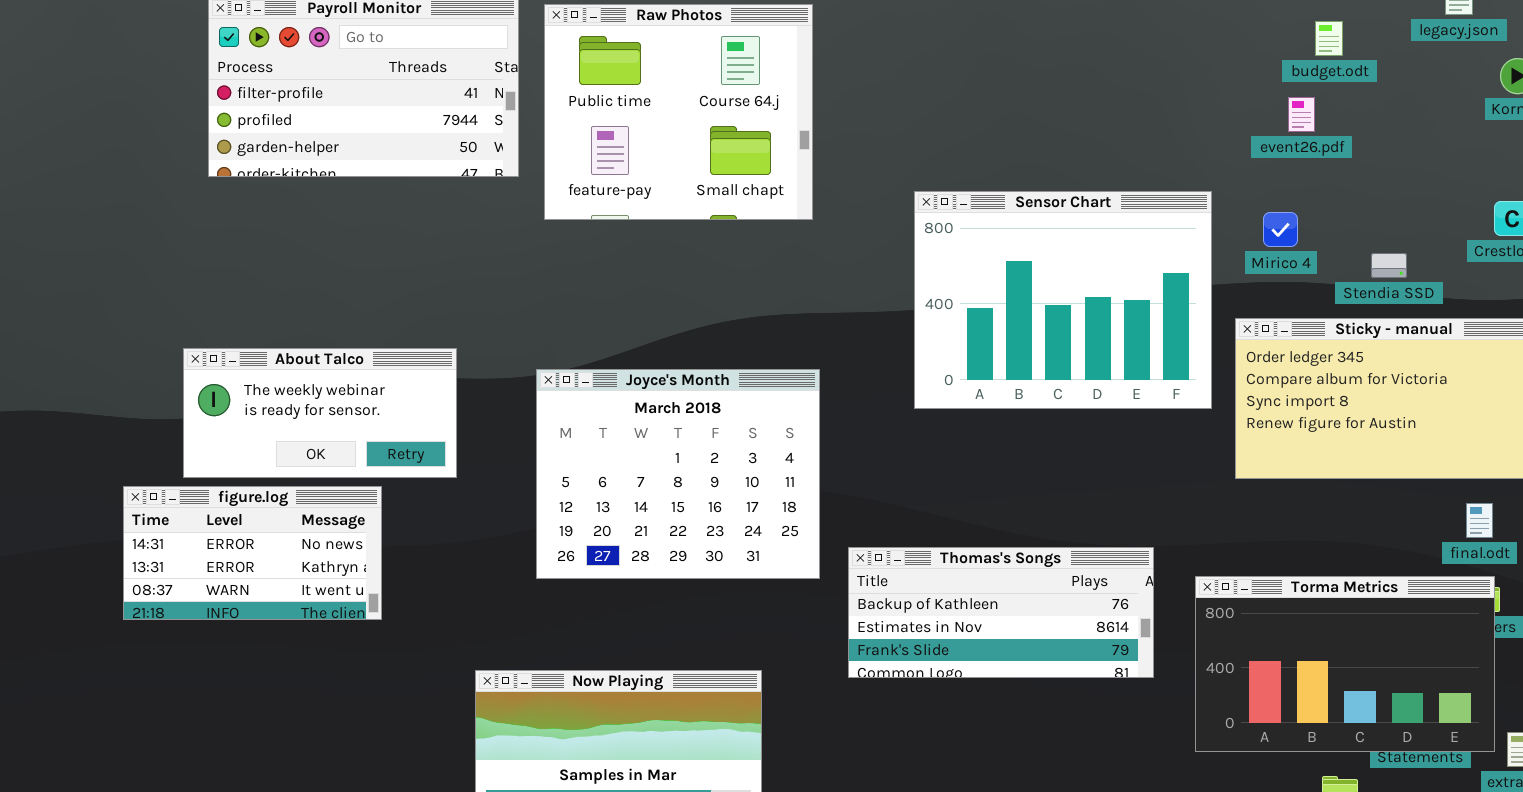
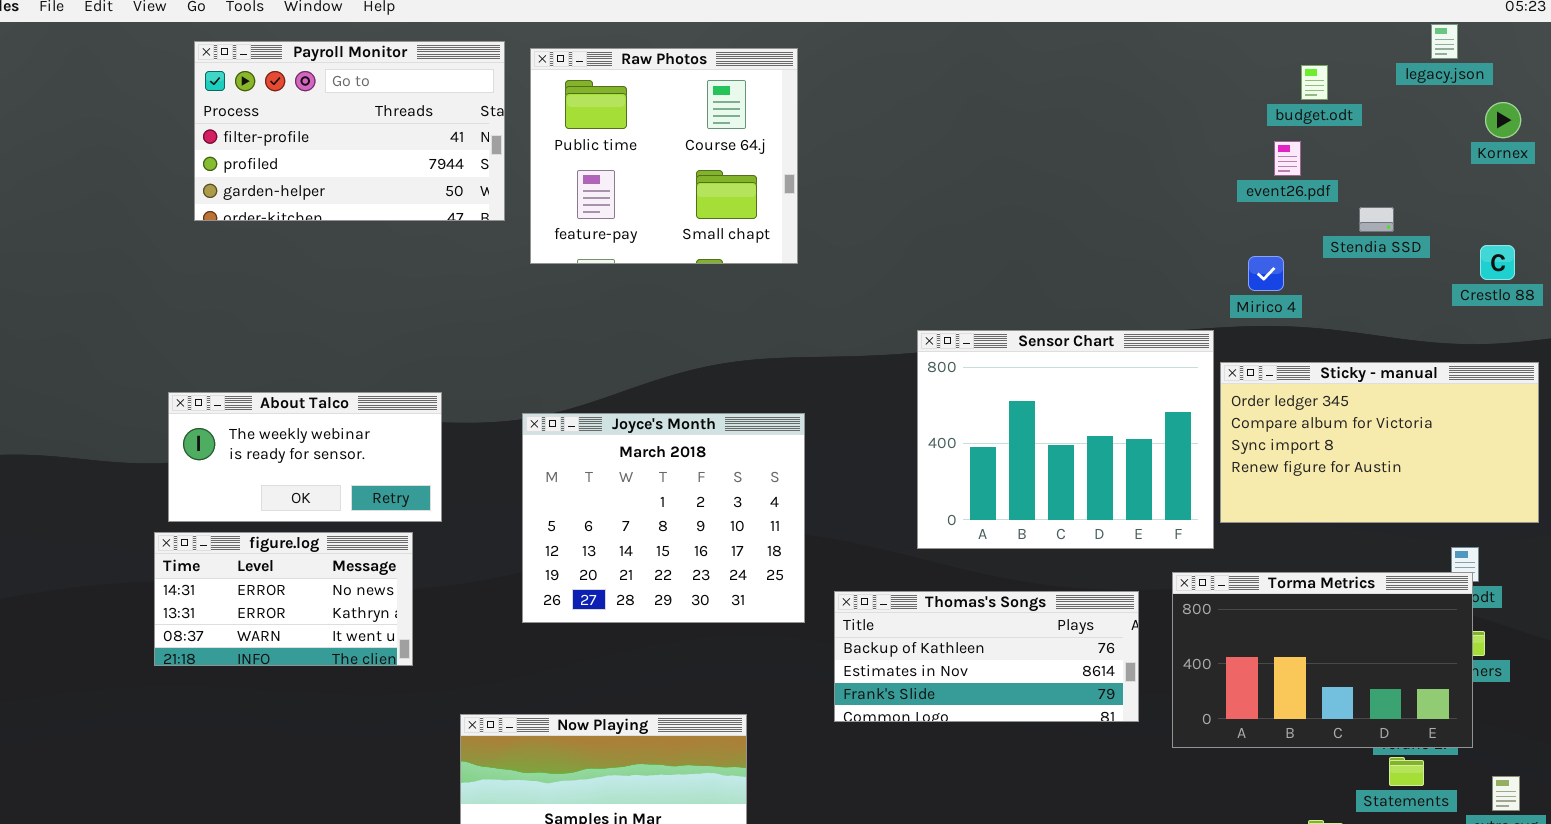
Sensor Chart: [914,191,1212,409] -> [917,330,1214,549], moved
Stendia SSD: [1371,253,1407,278] -> [1359,207,1394,232], moved
figure.log: [123,486,382,620] -> [154,532,413,666], moved
Torma Metrics: [1195,576,1495,752] -> [1172,572,1473,748], moved

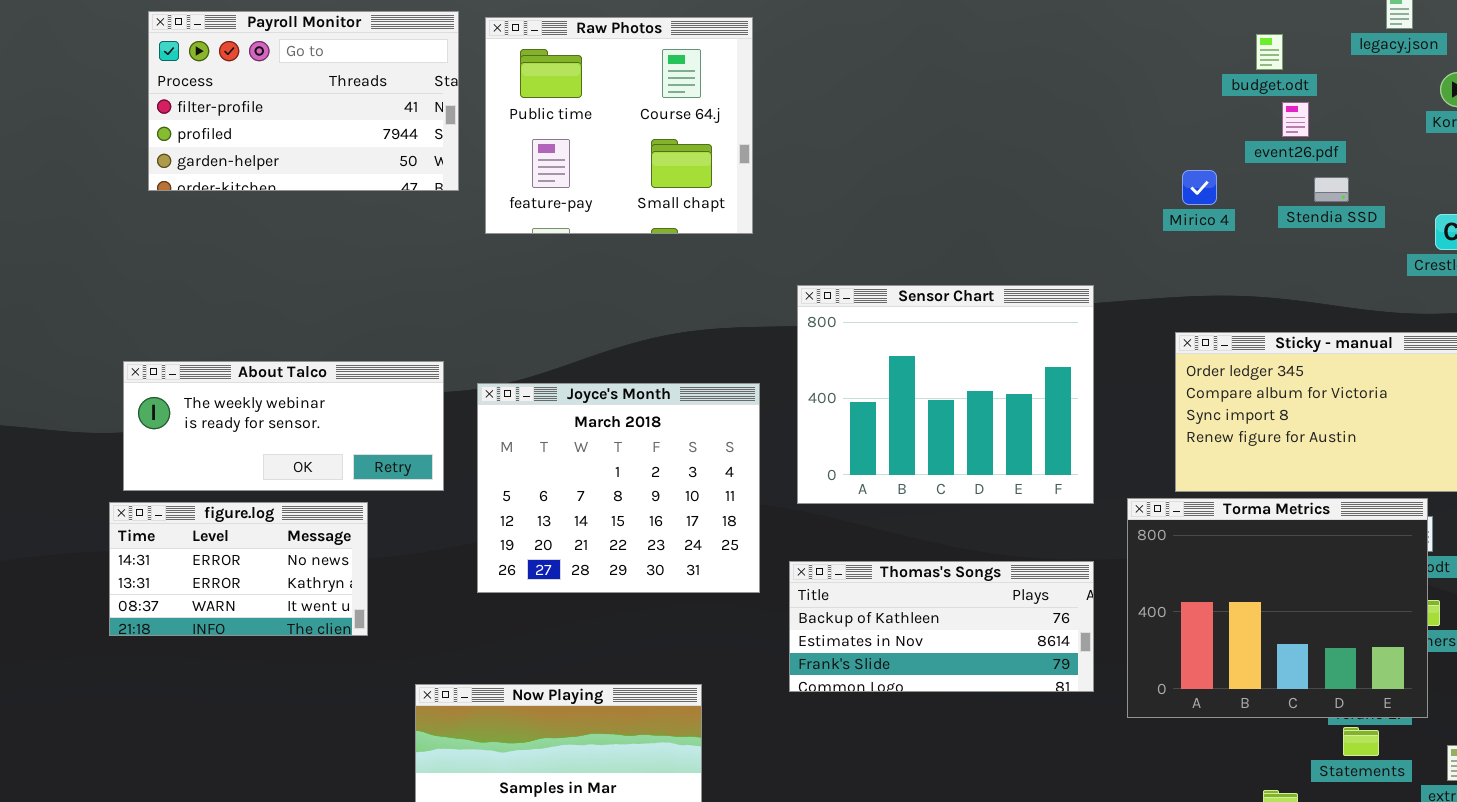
event26.pdf: [1274,141,1301,176] -> [1282,102,1309,137], moved
Mirico 4: [1248,256,1284,291] -> [1182,170,1217,205], moved
Sensor Chart: [917,330,1214,549] -> [797,285,1094,504], moved
About Talco: [168,392,442,522] -> [123,361,444,491], resized
Torma Metrics: [1172,572,1473,748] -> [1127,498,1428,718], resized

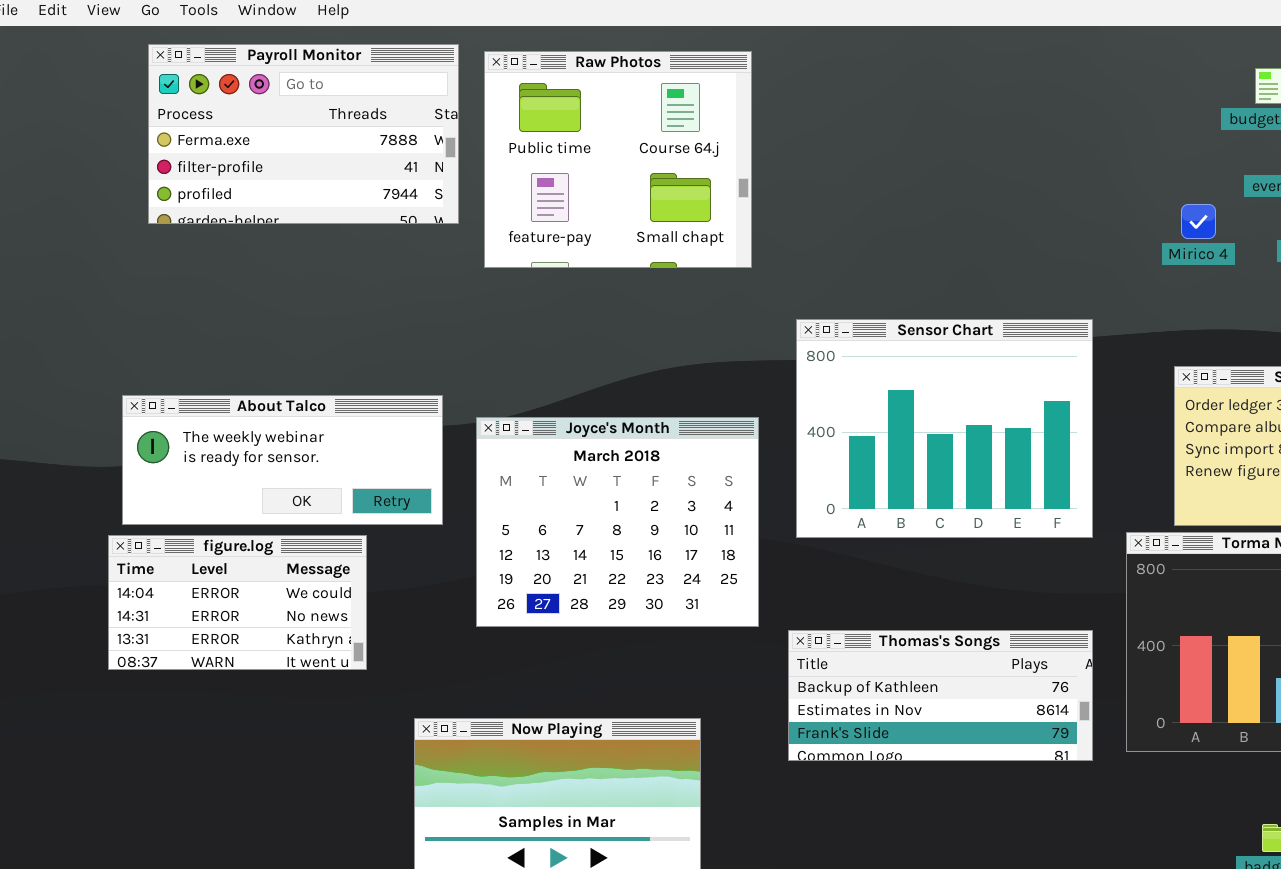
Payroll Monitor: [148,11,459,191] -> [148,44,459,224], scrolled up 1 row
figure.log: [109,502,368,636] -> [108,535,367,670], scrolled up 1 row
Thomas's Songs: [789,561,1094,692] -> [788,630,1093,761], moved

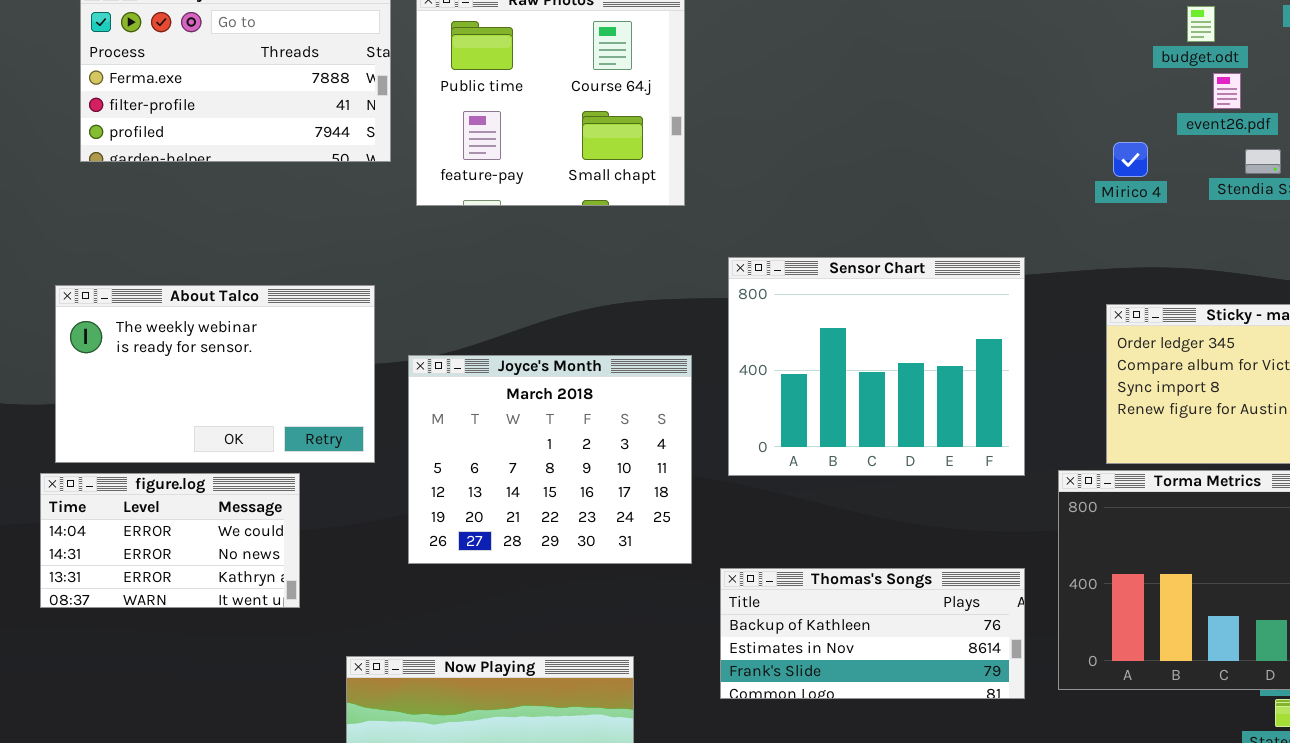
About Talco: [122,395,443,525] -> [55,285,375,463], resized

